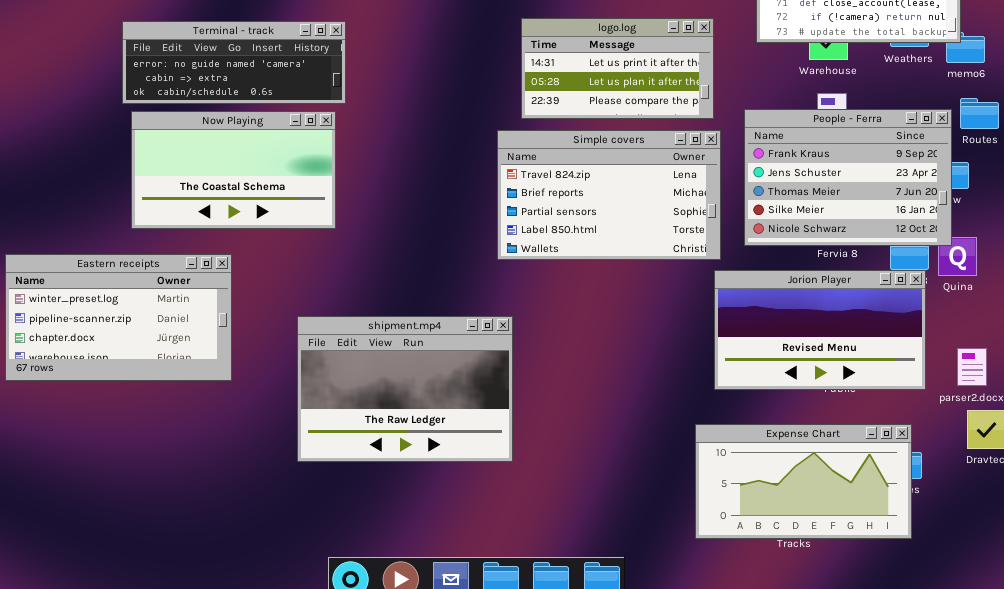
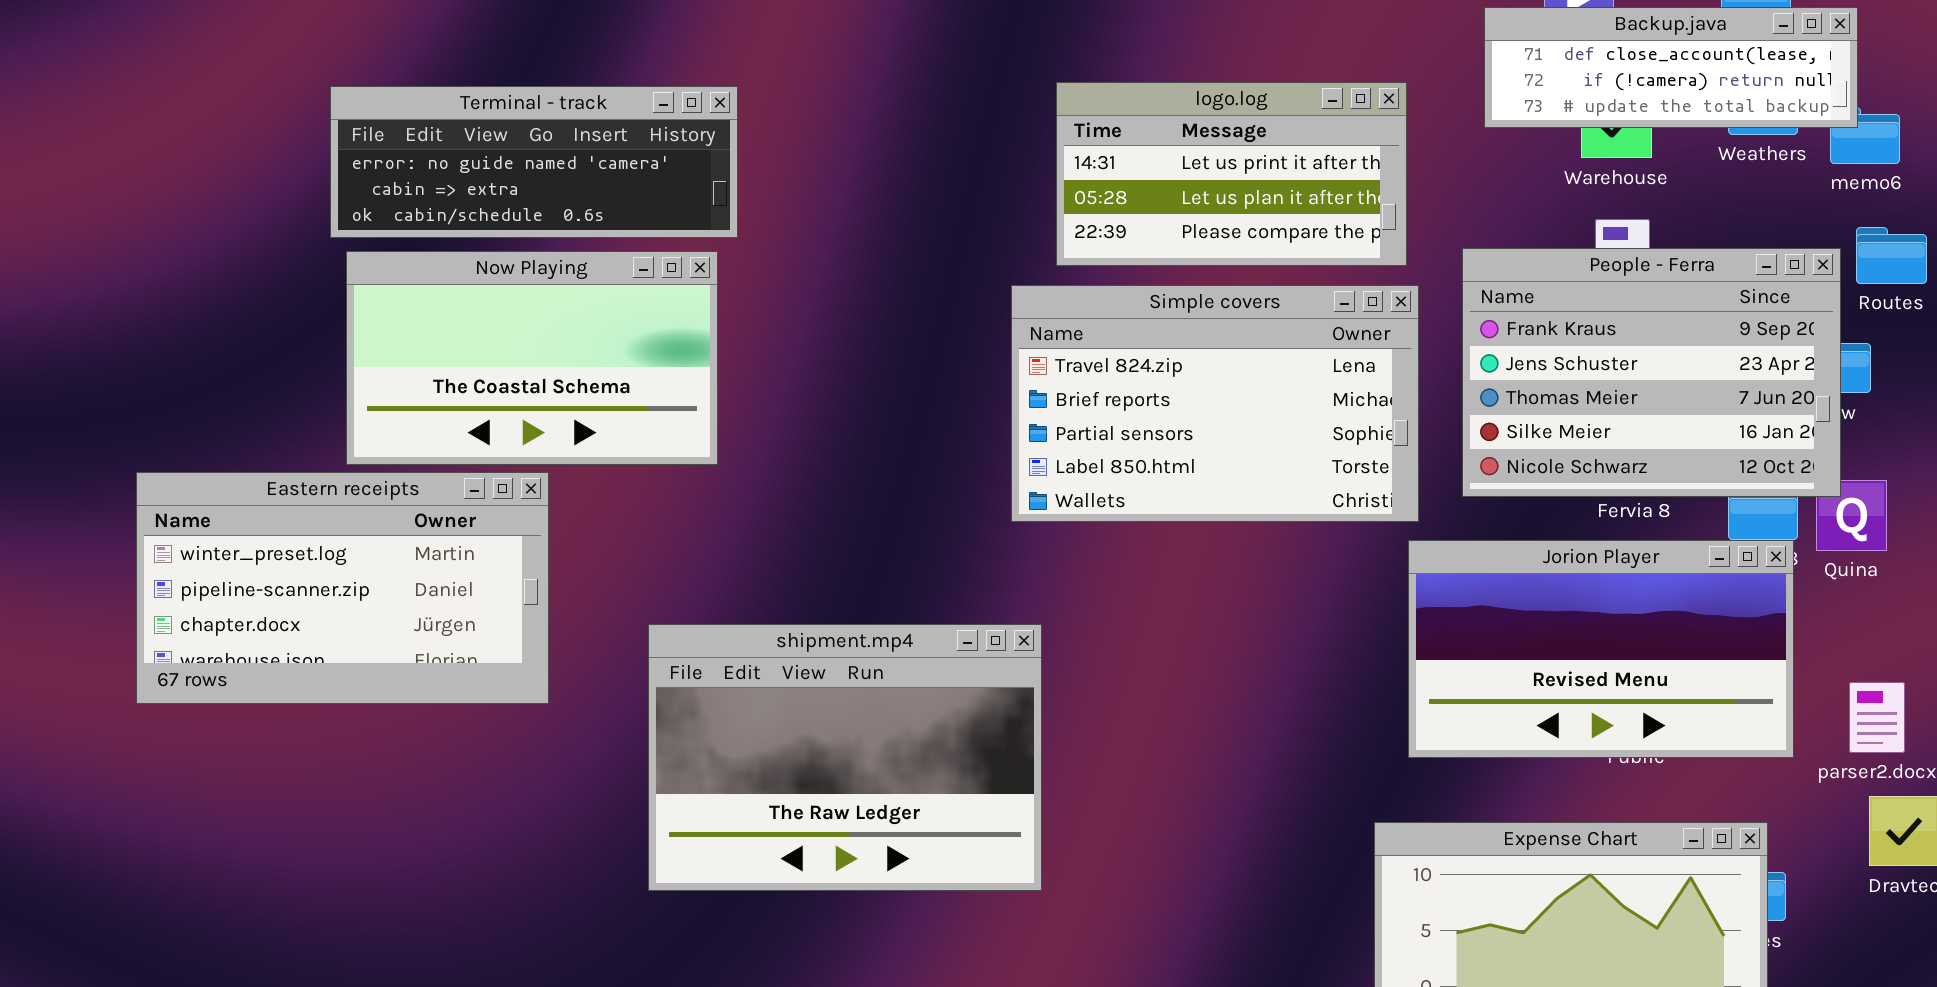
Eastern receipts: [5,254,232,381] -> [136,472,549,704], moved

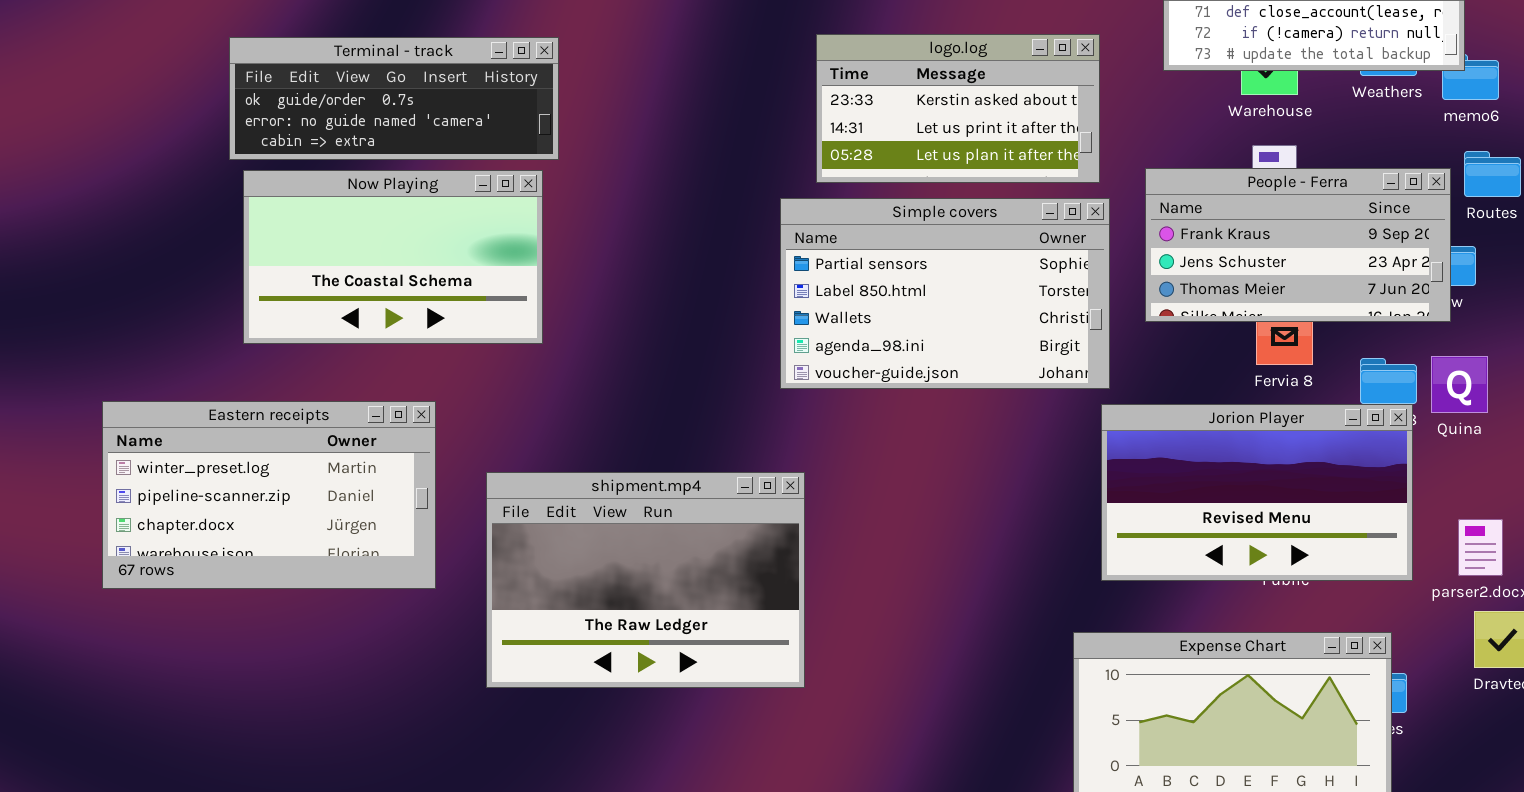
logo.log: [1056,82,1407,266] -> [816,34,1100,183], scrolled up 1 row
Terminal - track: [330,86,738,238] -> [229,37,559,160], scrolled up 1 row
People - Ferra: [1462,248,1841,497] -> [1145,168,1451,322], resized
Simple covers: [1011,285,1419,522] -> [780,198,1110,389], scrolled down 2 rows
Eastern receipts: [136,472,549,704] -> [102,401,436,589], moved

